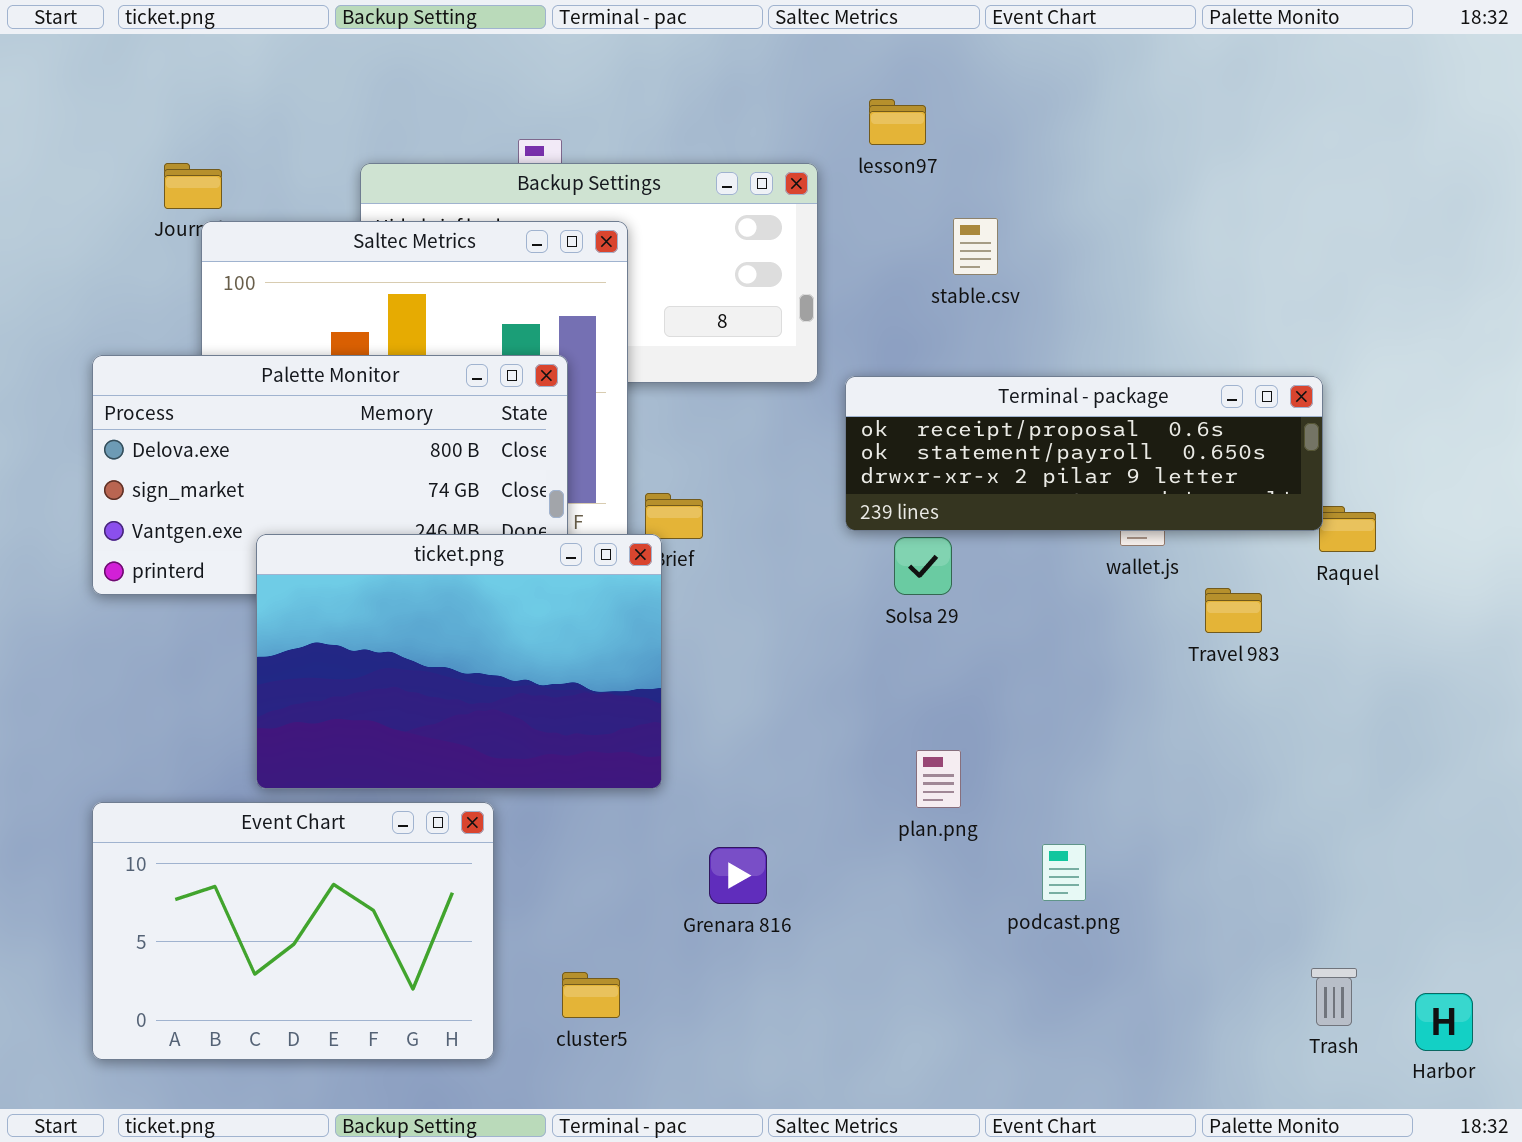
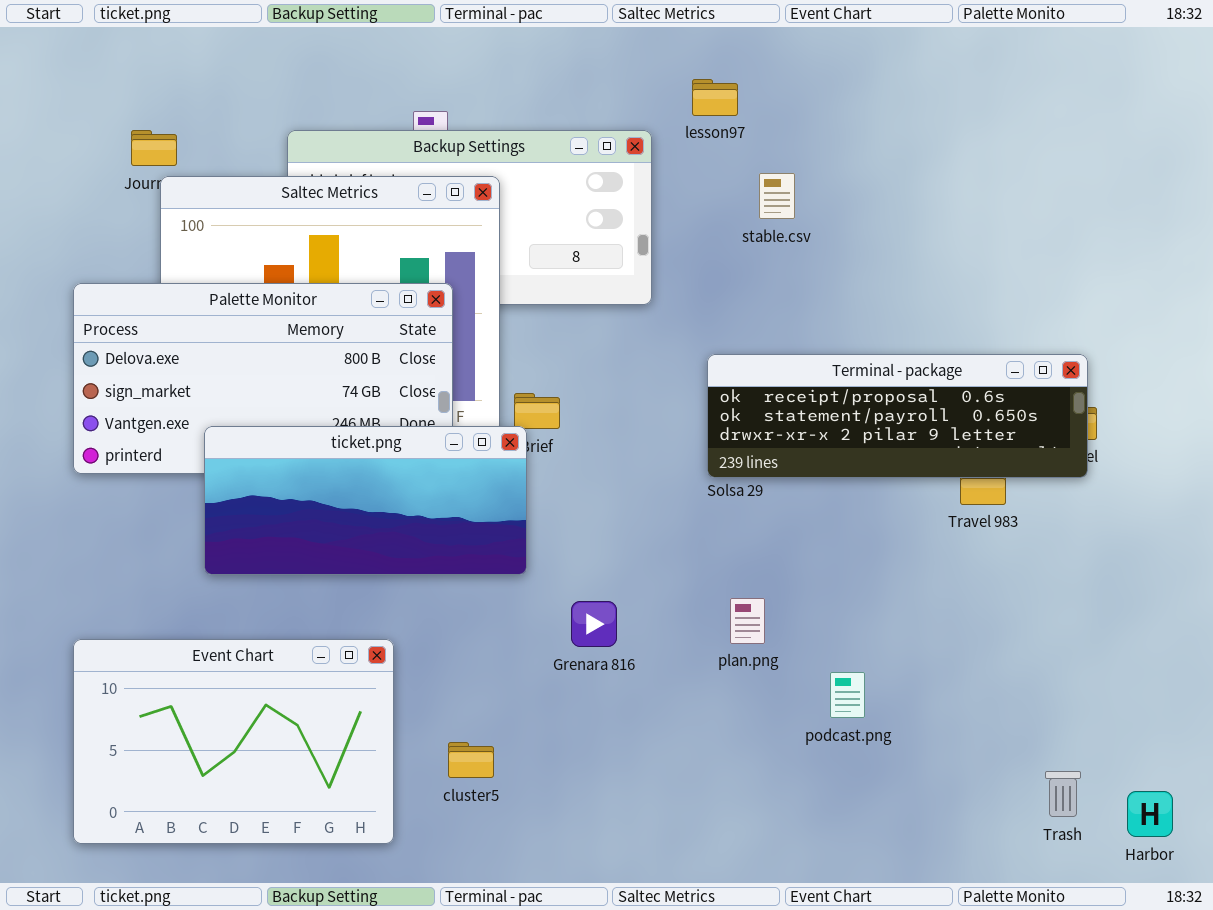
Terminal - package: [845,376,1323,531] -> [707,354,1088,478], moved
ticket.png: [256,534,662,789] -> [204,426,527,575], resized
Grenara 816: [709,847,767,904] -> [571,601,617,647], moved
cluster5: [562,972,620,1018] -> [448,742,494,778], moved

